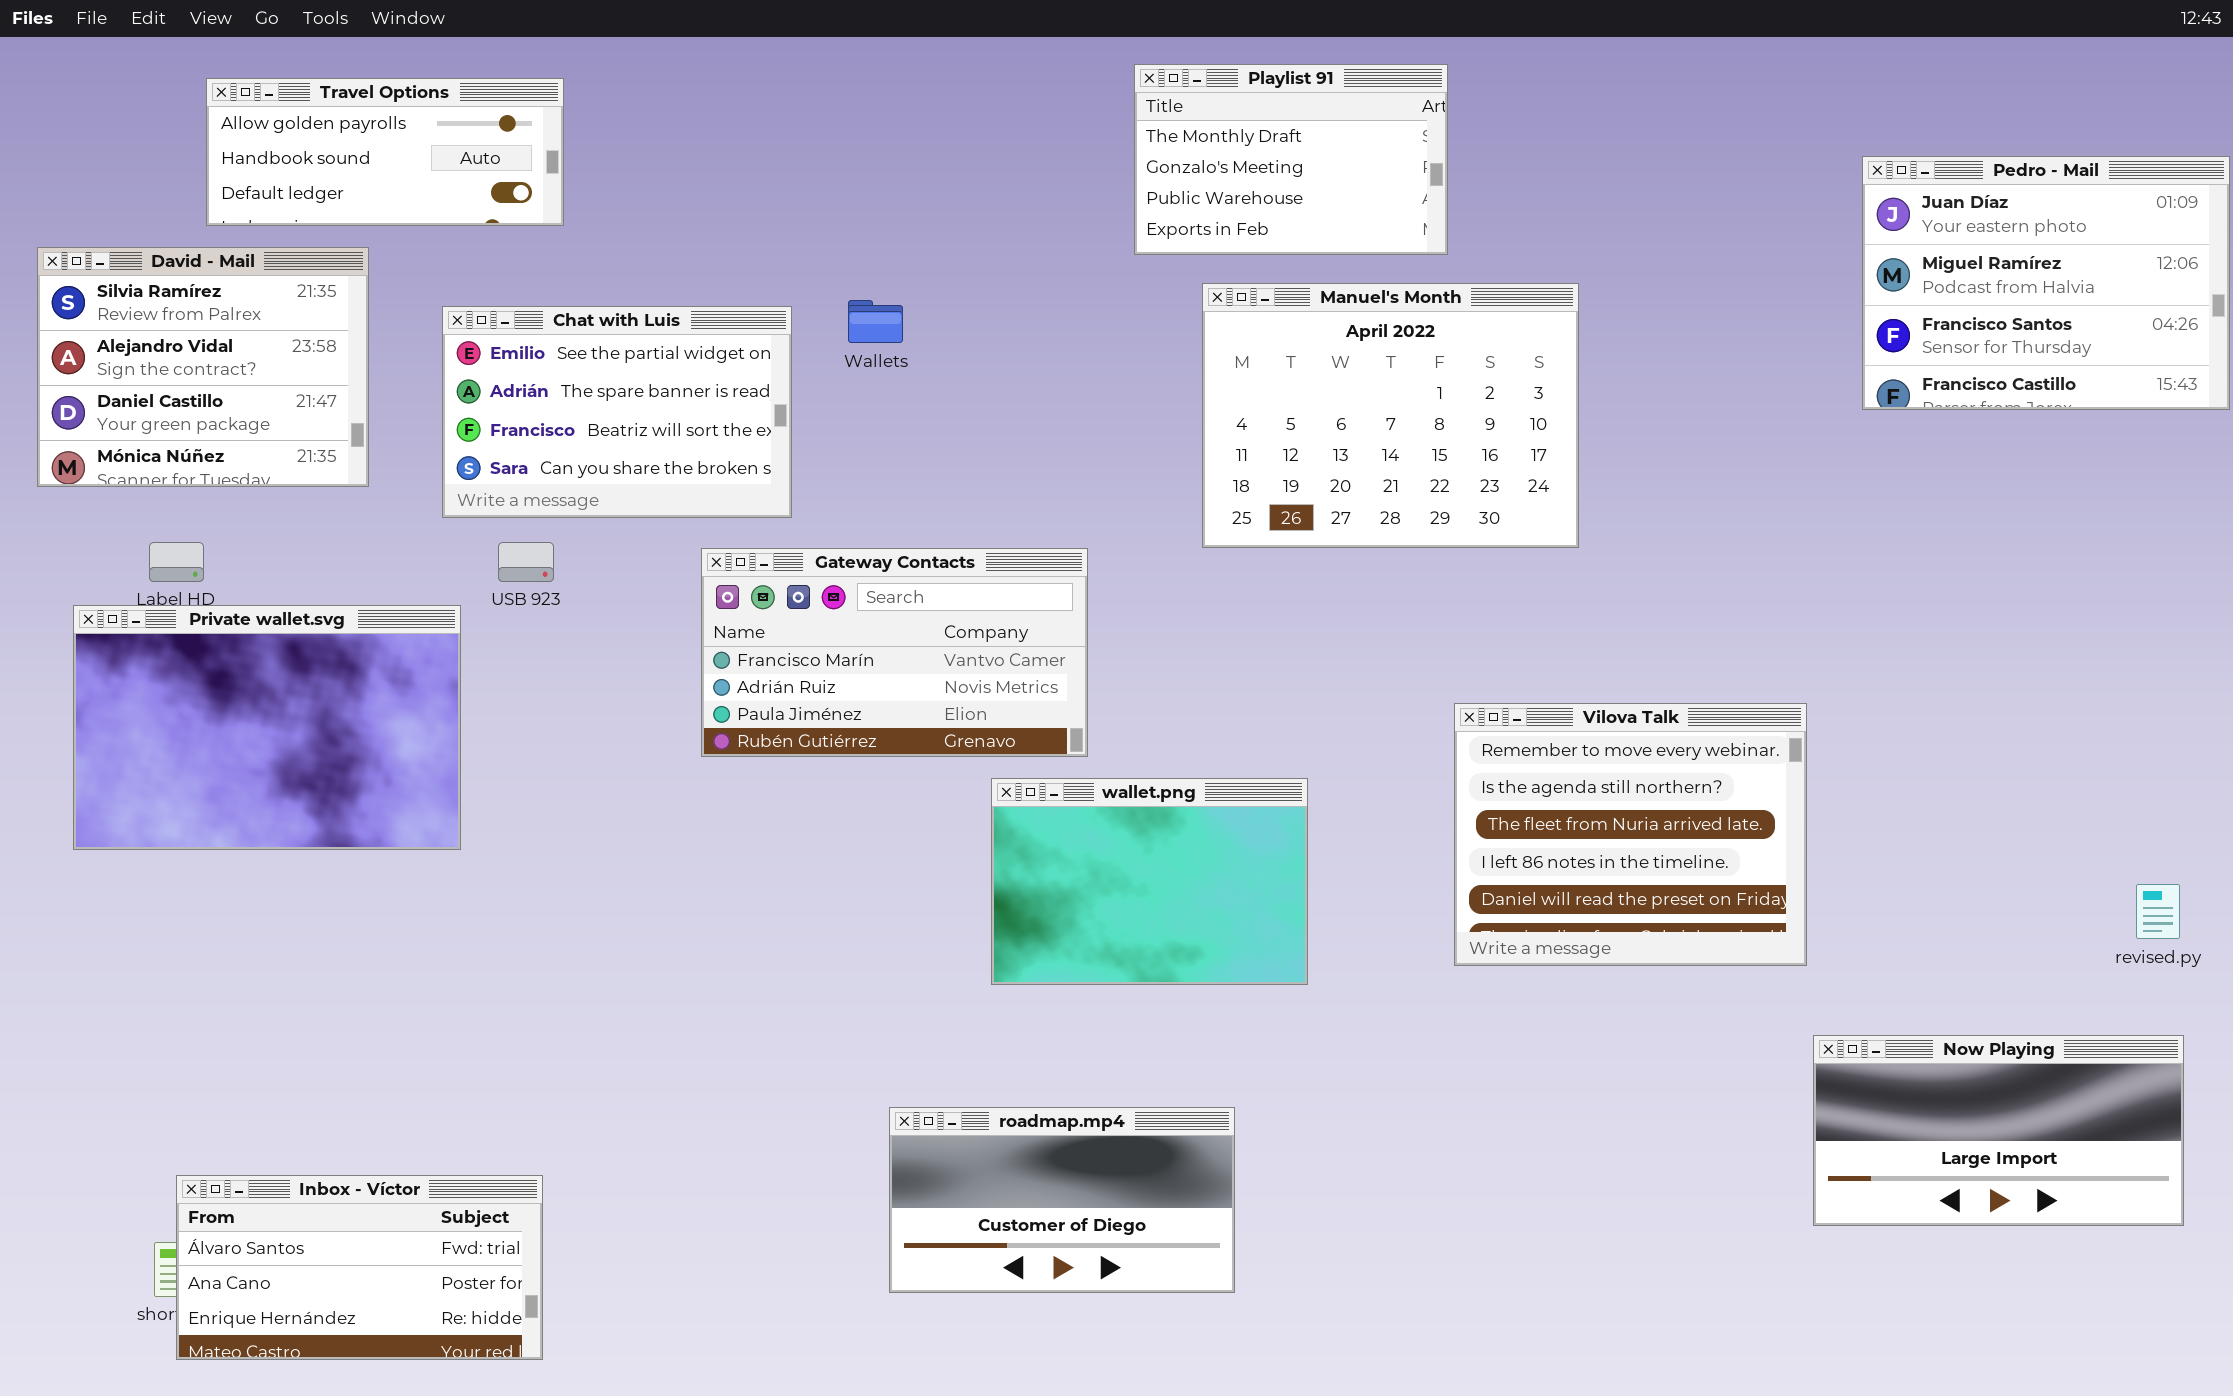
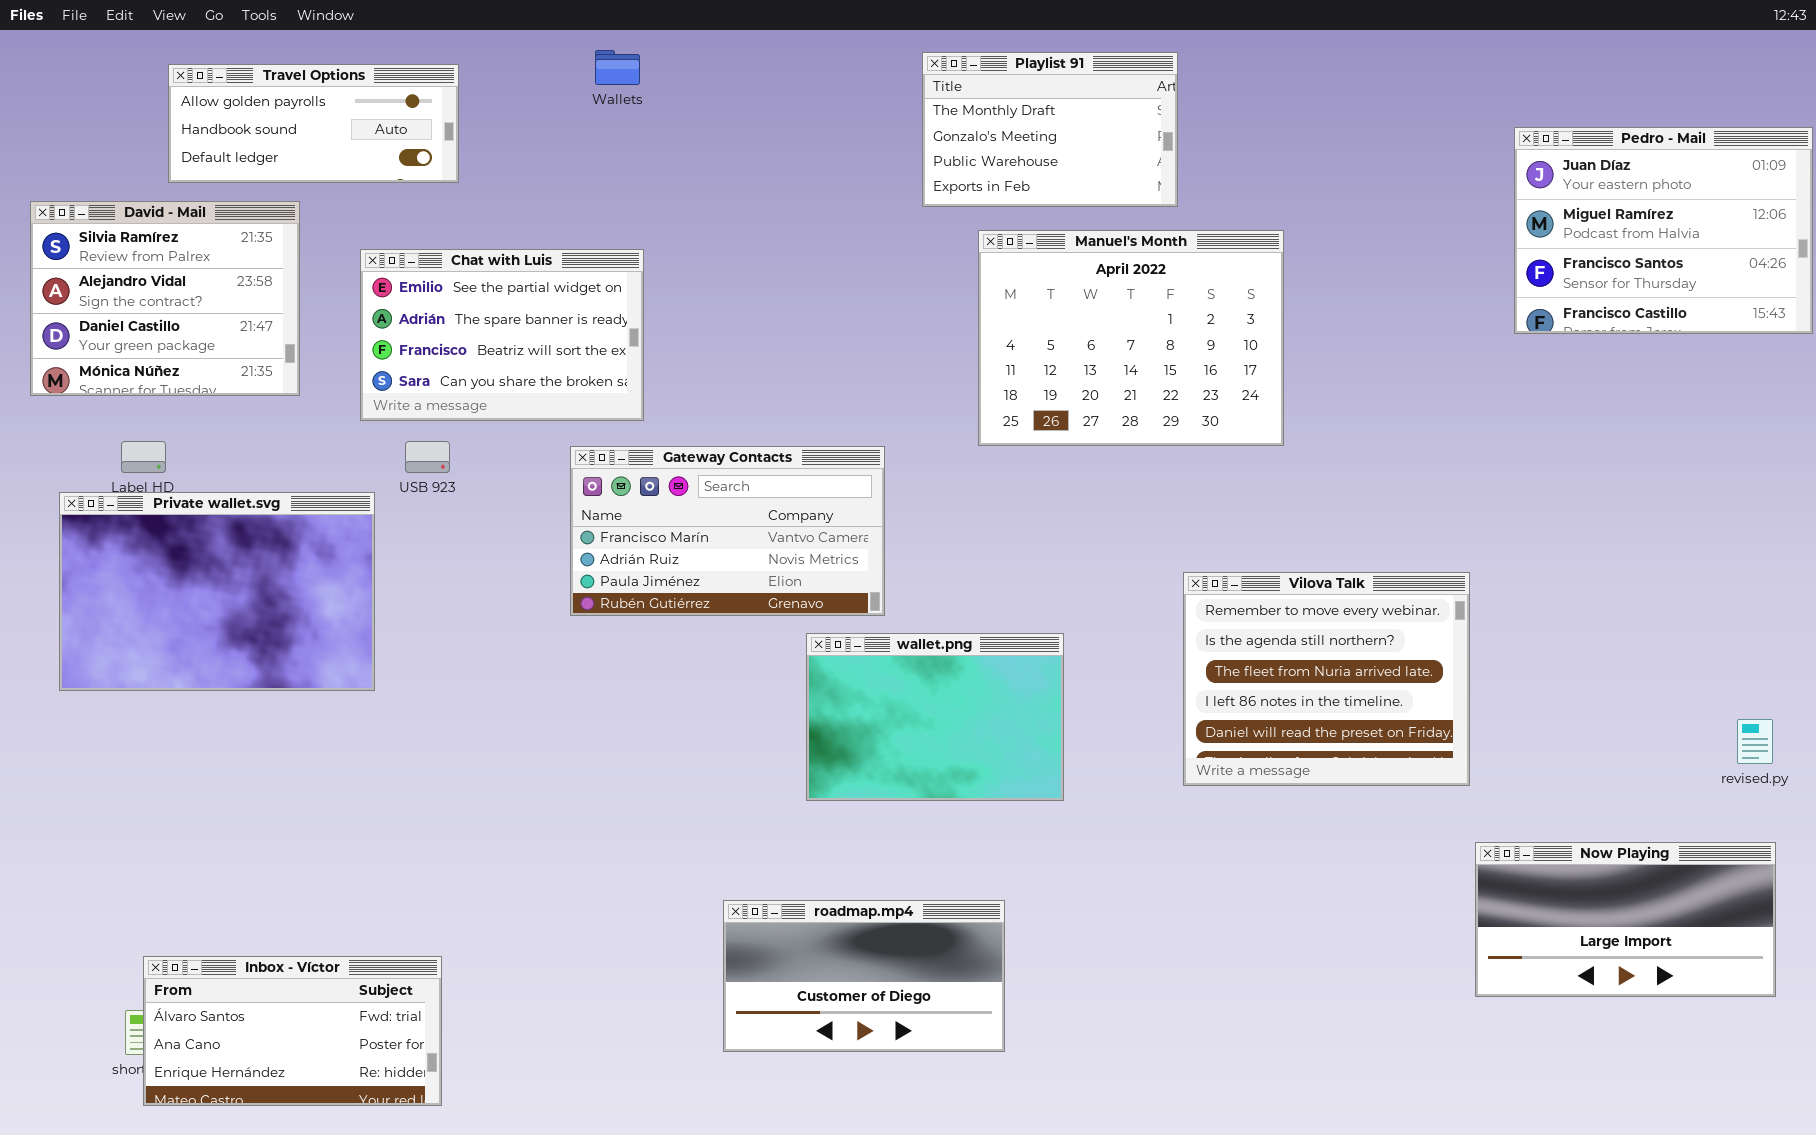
Wallets: [848,300,903,343] -> [595,50,640,85], moved

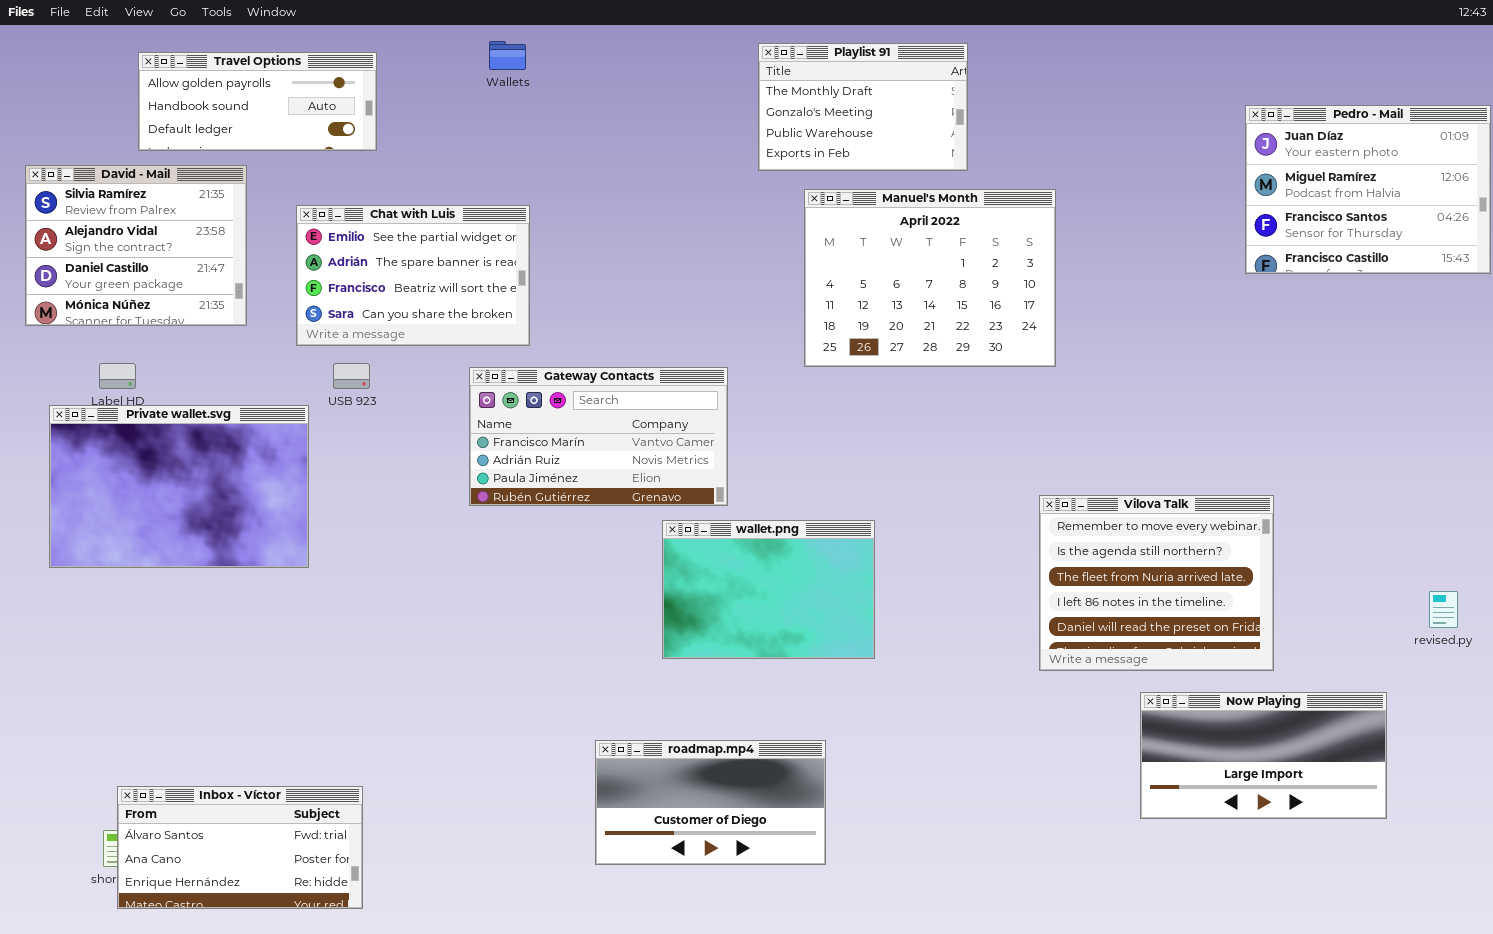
Vilova Talk: [1183,572,1470,786] -> [1039,495,1274,671], moved
Now Playing: [1475,842,1776,997] -> [1140,692,1387,819], moved

